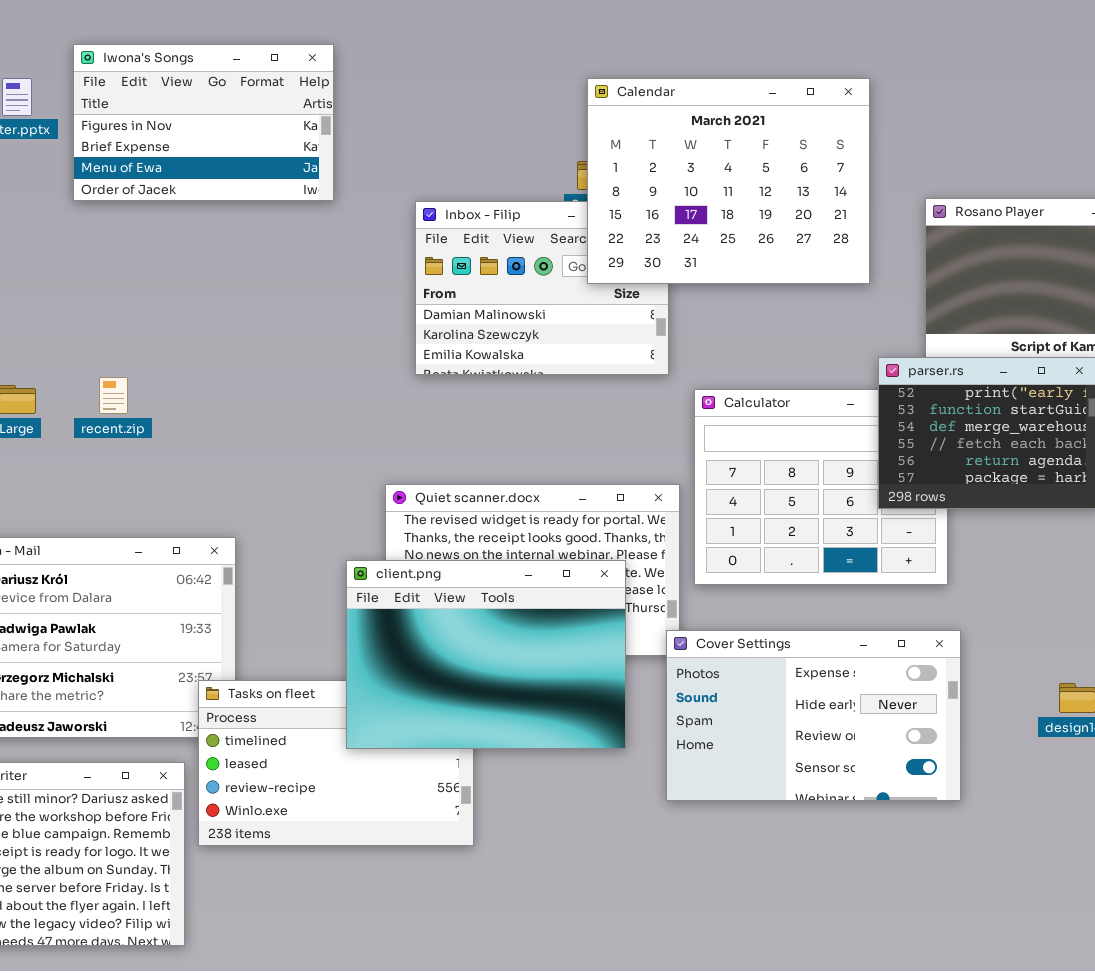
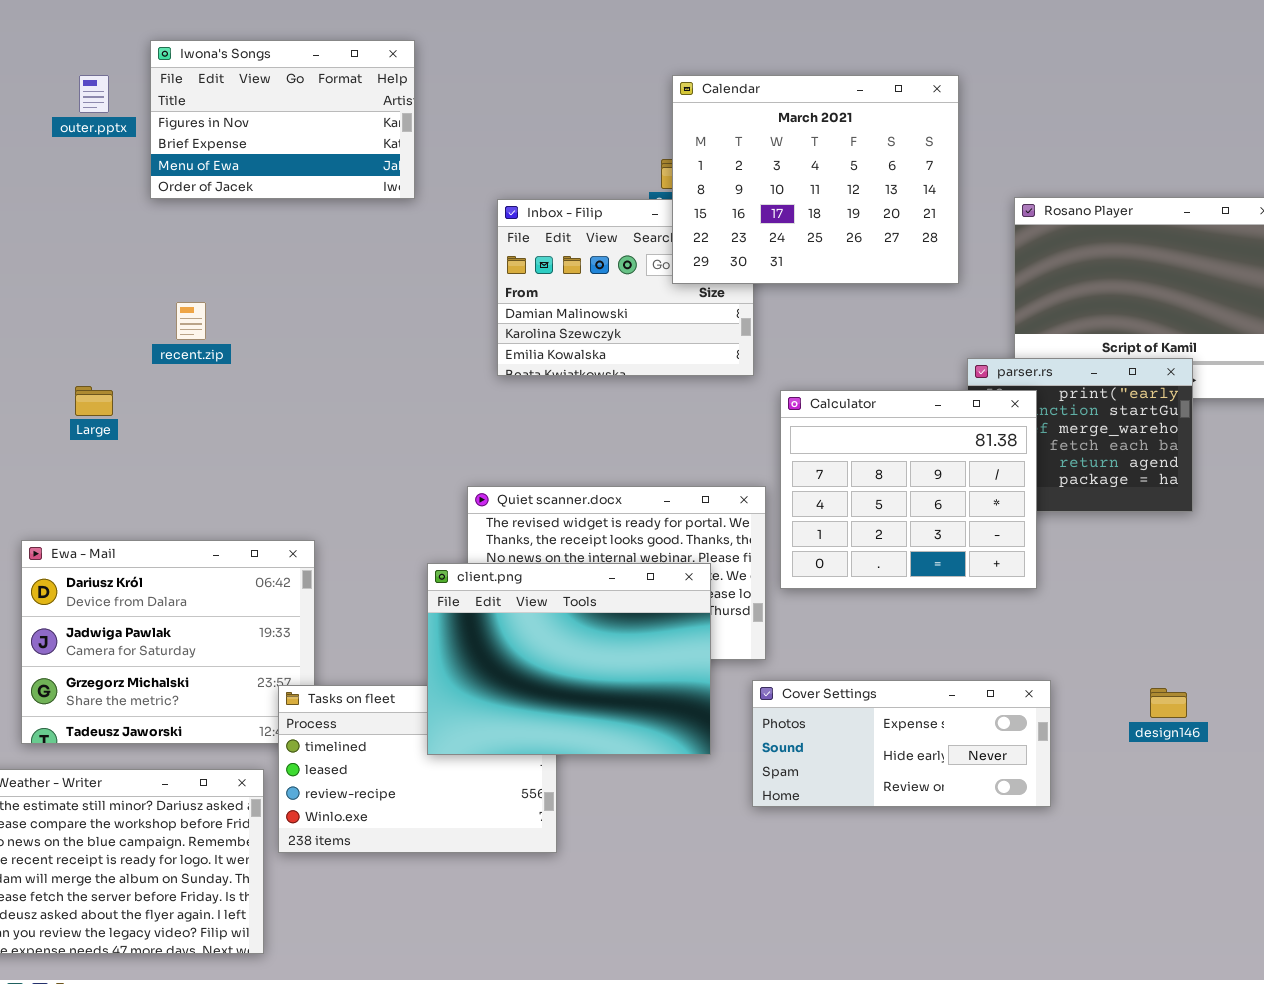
recent.zip: [99,377,128,414] -> [176,302,206,340], moved
Calculator: [694,389,948,585] -> [780,390,1037,589], raised
Cover Settings: [666,630,961,801] -> [752,680,1051,807], resized

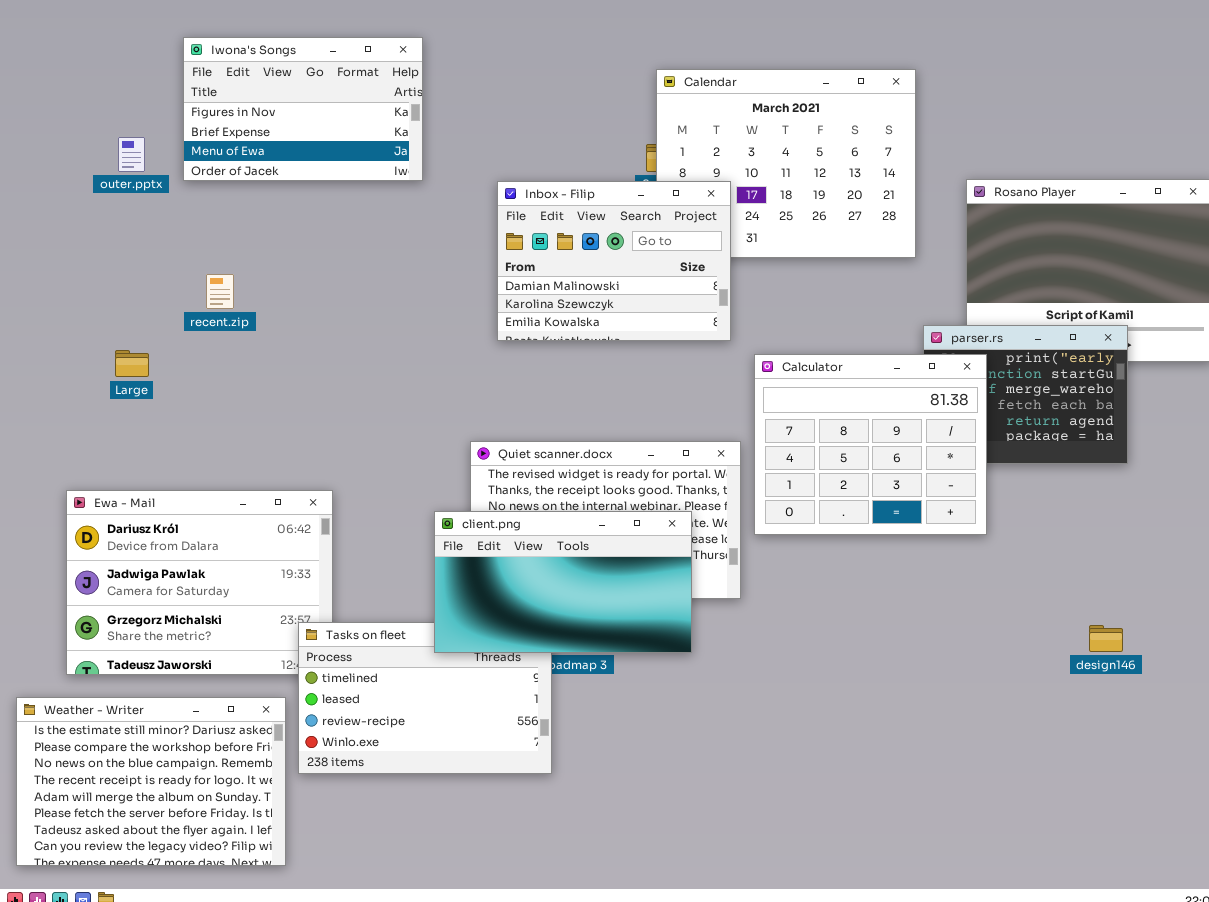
outer.pptx: [79,75,109,113] -> [118,137,145,172], moved
Inbox - Filip: [497,199,754,376] -> [497,181,731,341], raised
client.png: [427,563,711,755] -> [434,511,692,653], resized
Cover Settings: [752,680,1051,807] -> none, closed

